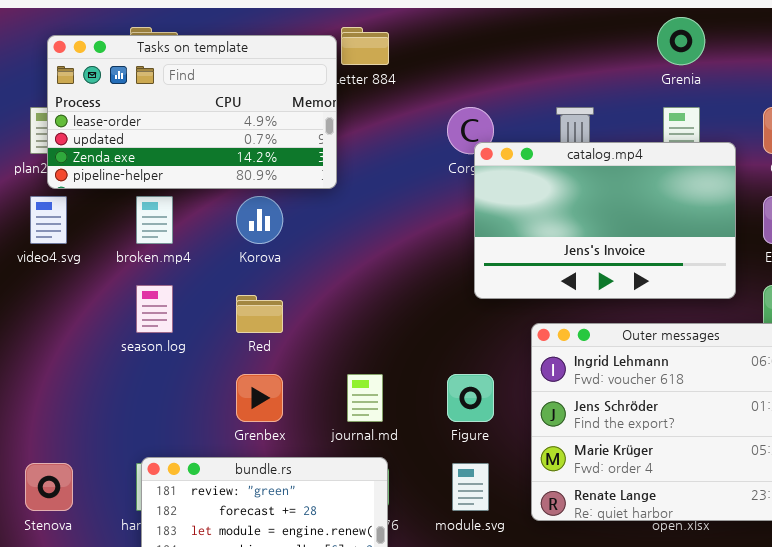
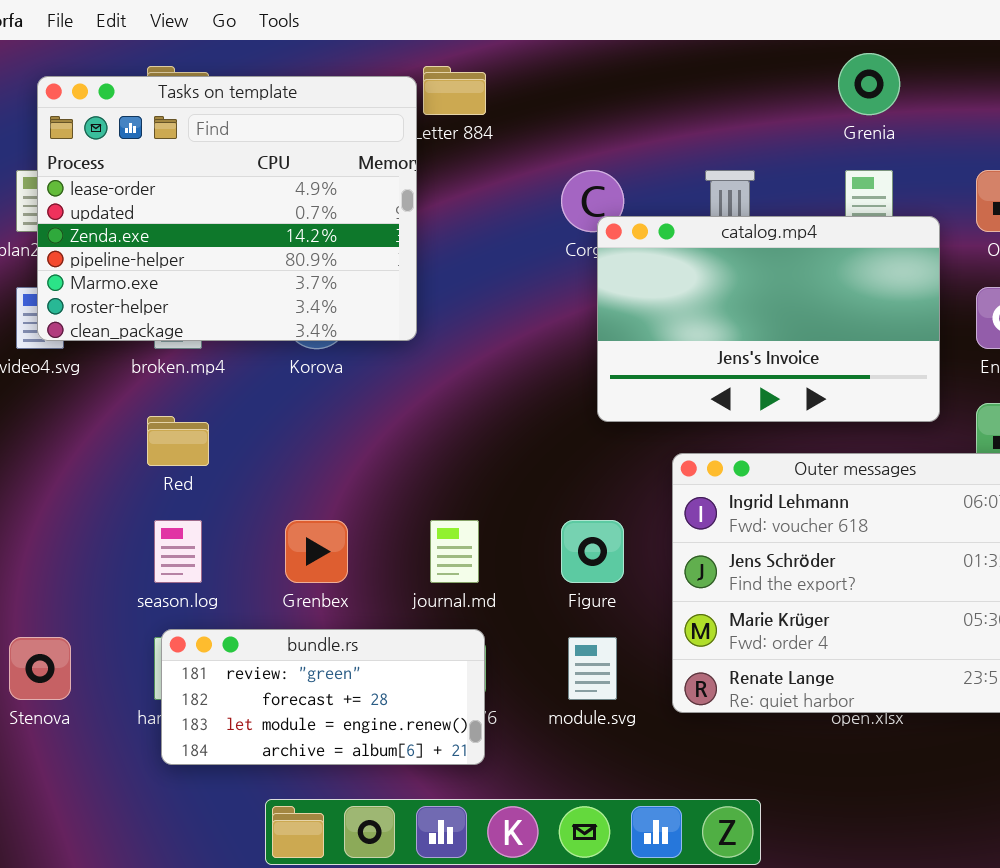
Tasks on template: [47,35,337,189] -> [37,76,417,341], resized
season.log: [136,285,173,333] -> [154,520,202,583], moved
Red: [236,295,283,333] -> [147,416,209,466], moved

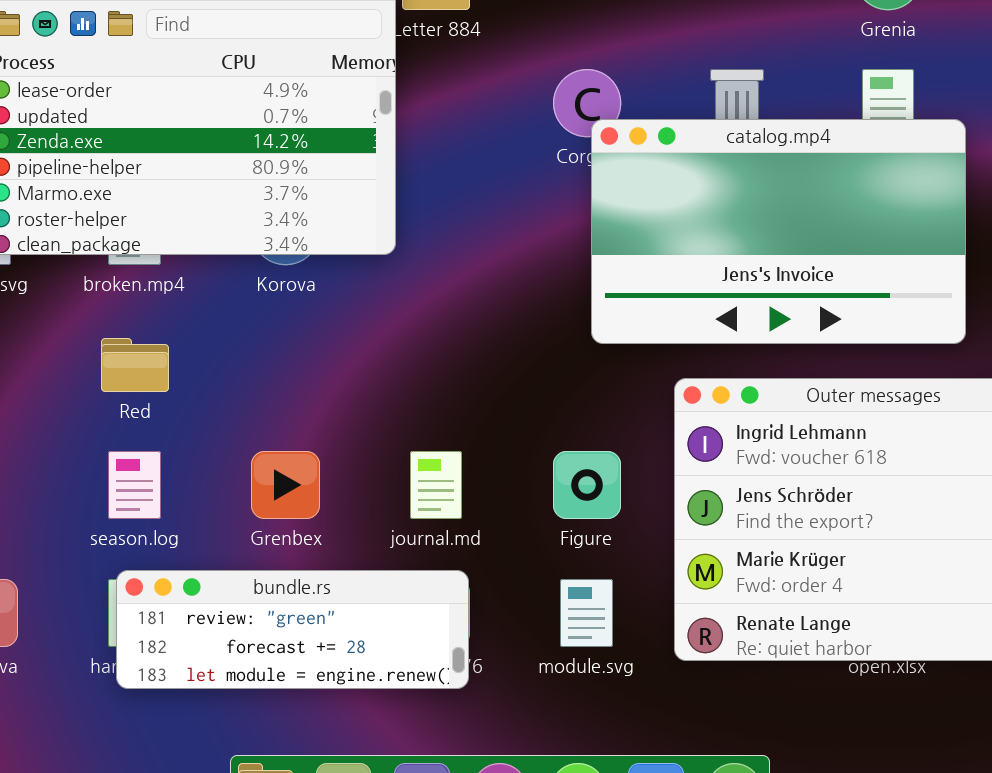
bundle.rs: [161,629,485,765] -> [116,570,469,689], resized

